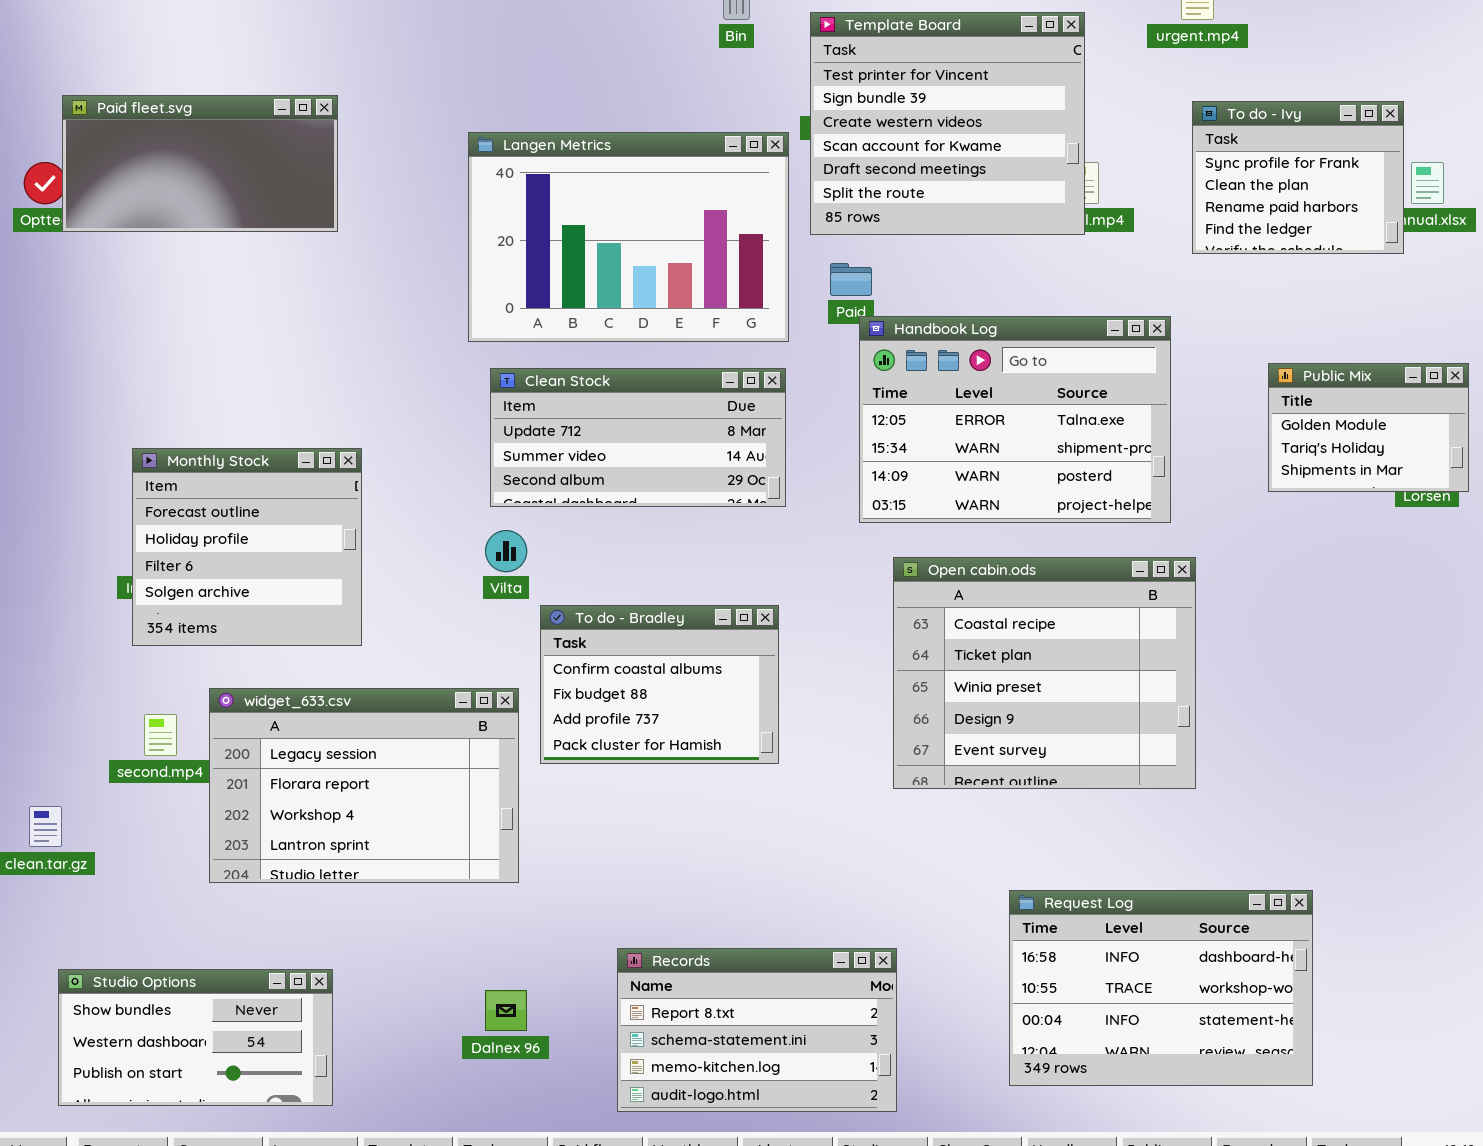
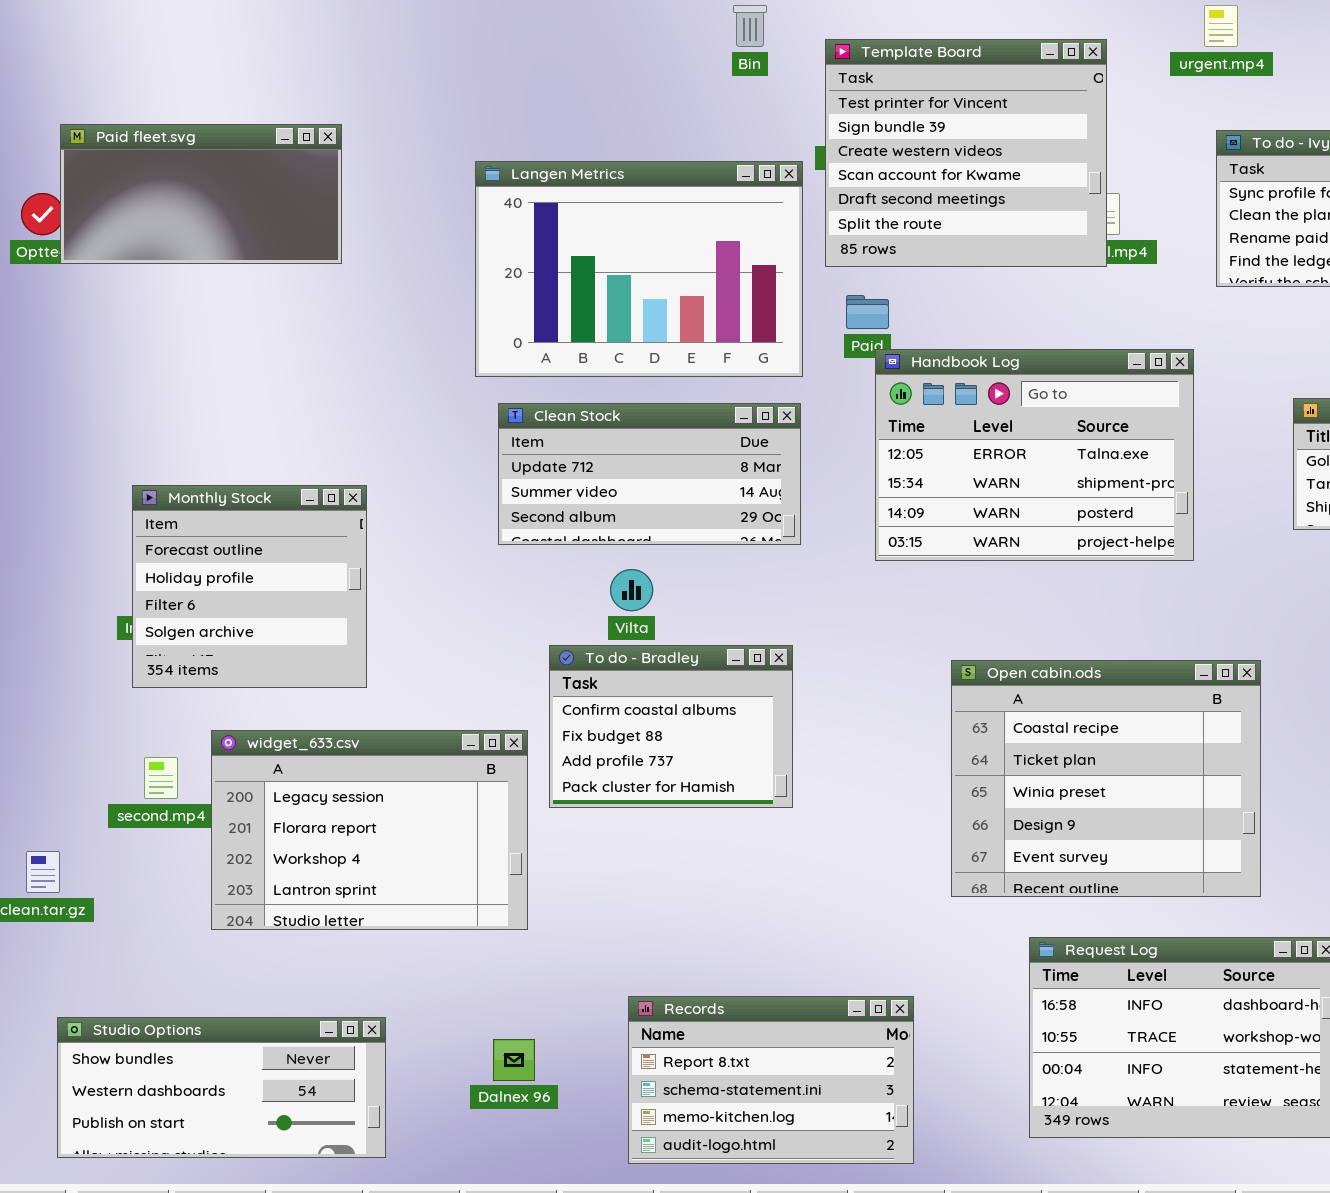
Vilta: [485,530,527,572] -> [610,569,653,611], moved
Open cabin.ods: [893,557,1196,789] -> [951,660,1261,897], moved
Studio Options: [58,969,333,1106] -> [57,1017,386,1158], resized

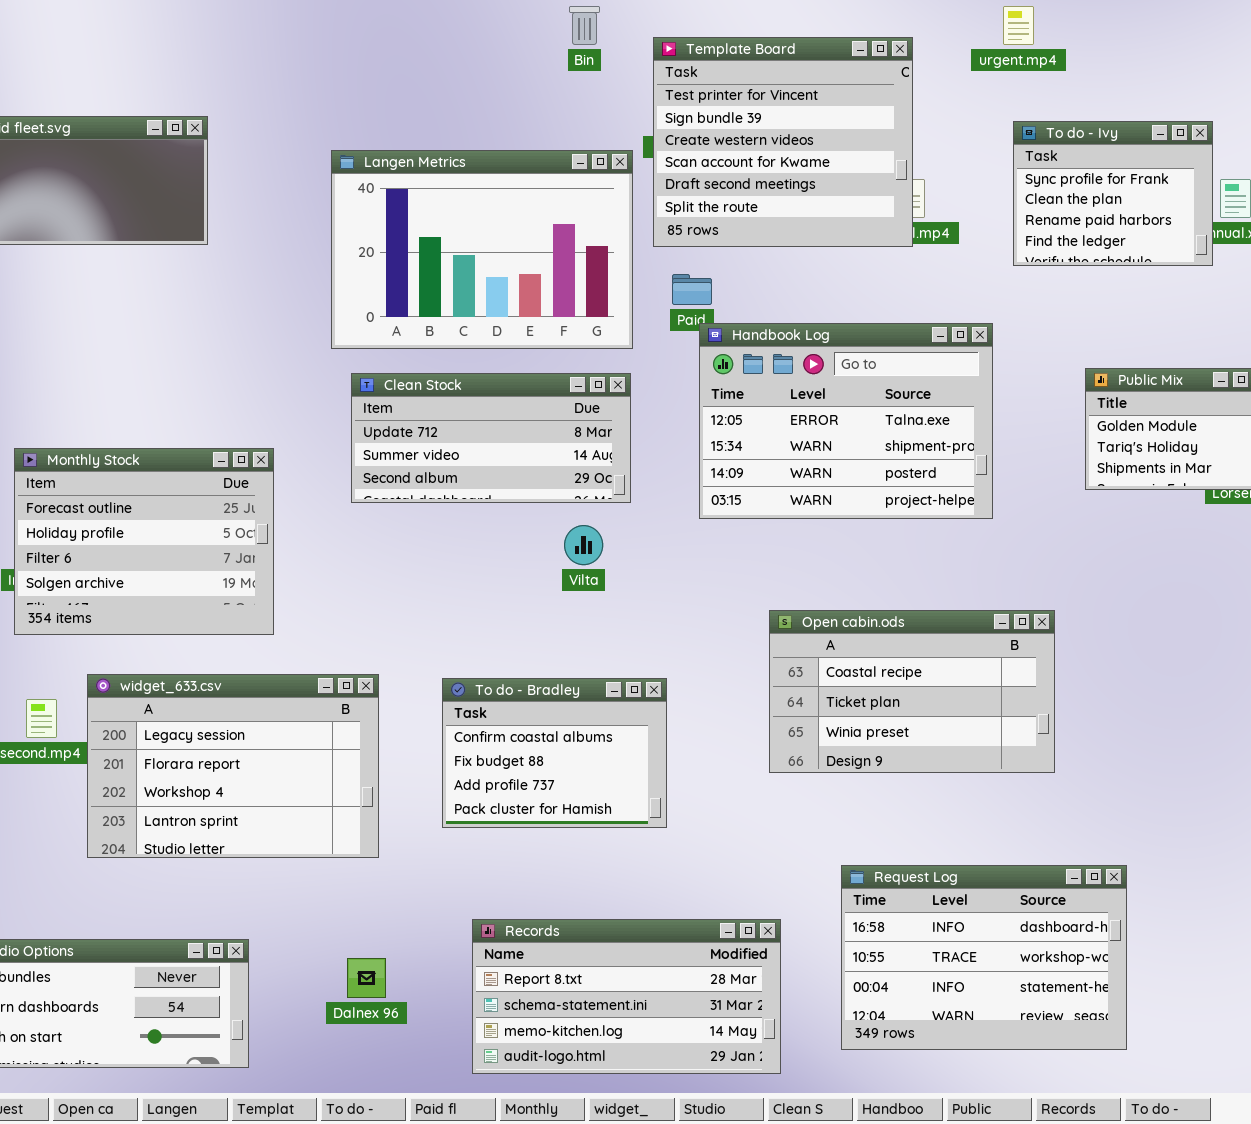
Monthly Stock: [132,485,367,688] -> [14,448,274,635], resized
Vilta: [610,569,653,611] -> [564,525,603,565], moved
To do - Bradley: [549,645,793,808] -> [442,678,667,828], moved
Open cabin.ods: [951,660,1261,897] -> [769,610,1055,773], resized
Records: [628,996,914,1164] -> [472,919,781,1074], resized

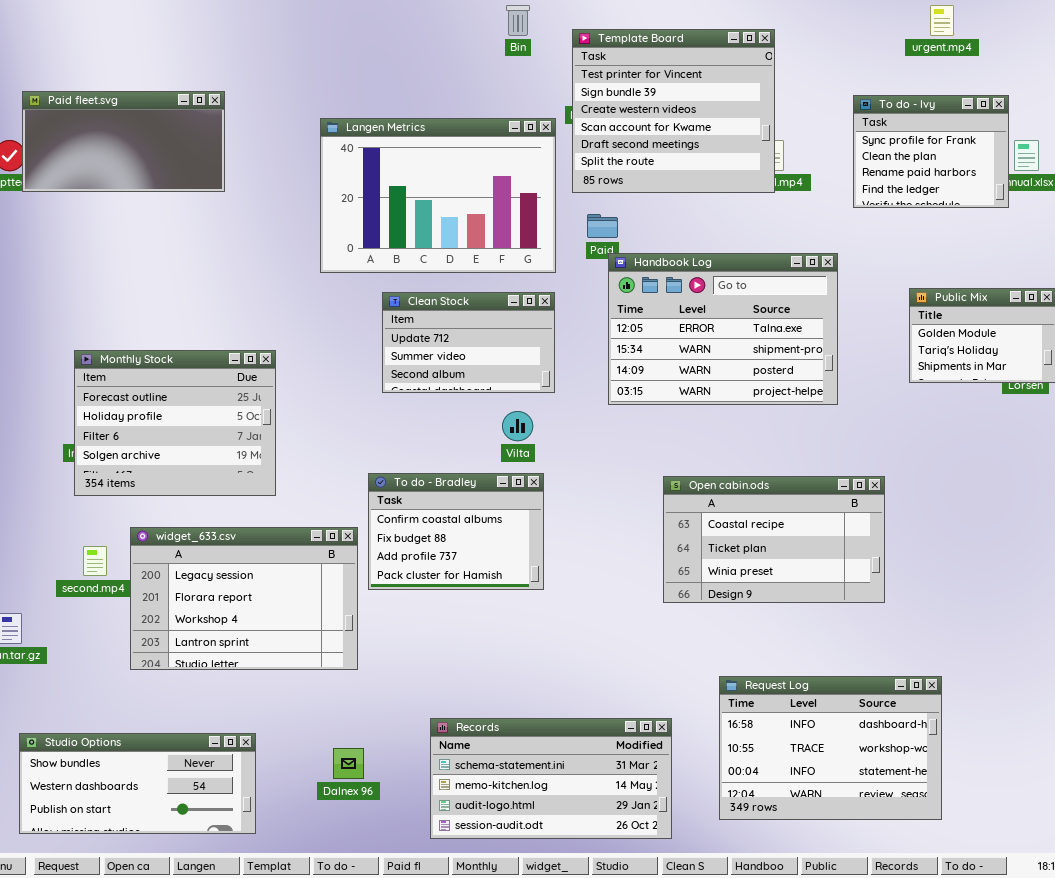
urgent.mp4: [1003,6,1034,45] -> [930,5,954,36], moved
Clean Stock: [351,373,631,503] -> [382,292,555,393], resized
To do - Bradley: [442,678,667,828] -> [368,473,544,590], moved
Records: [472,919,781,1074] -> [430,718,672,839], scrolled down 1 row

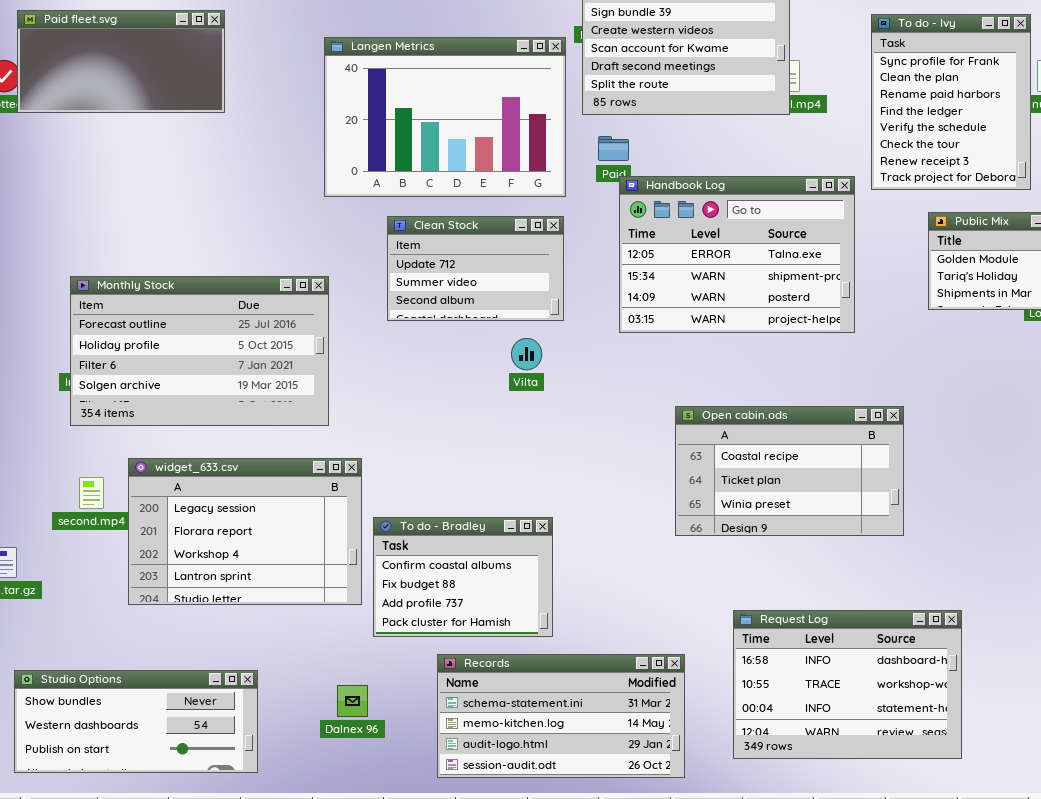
To do - Ivy: [853,95,1009,208] -> [871,14,1031,190], resized
Monthly Stock: [74,350,276,496] -> [70,276,329,426], resized
To do - Bradley: [368,473,544,590] -> [373,517,553,637], moved

